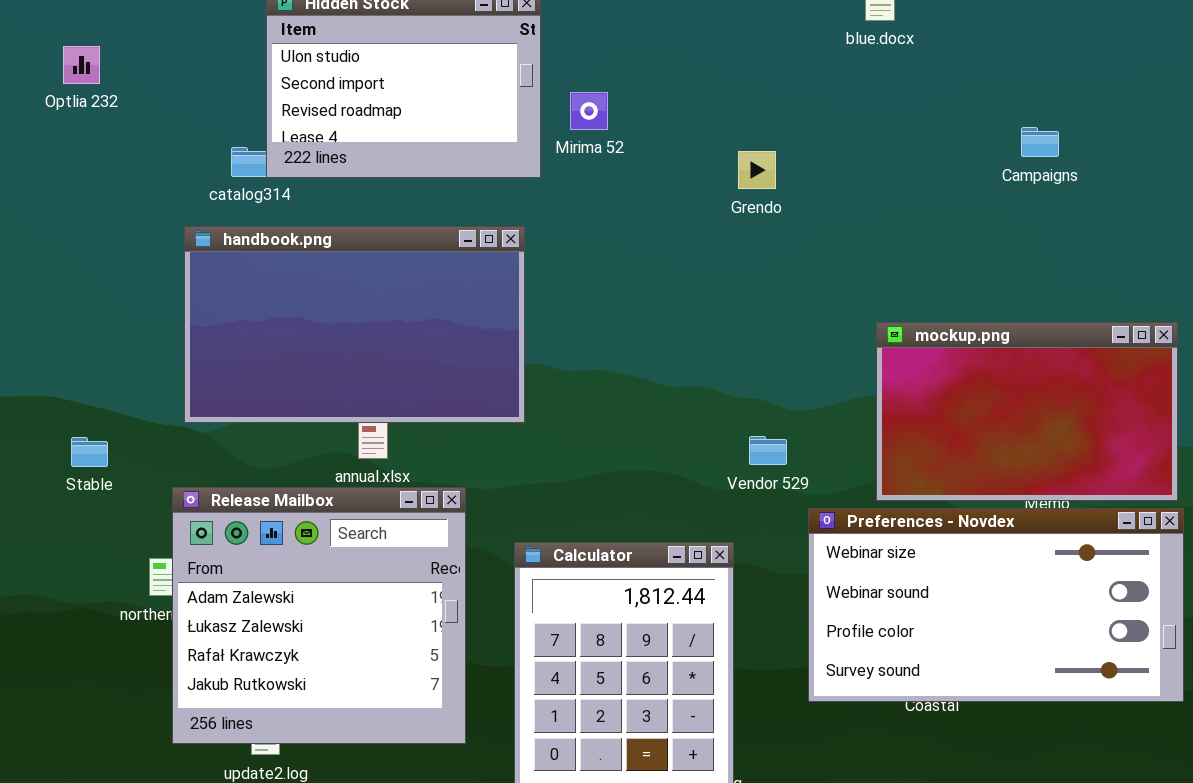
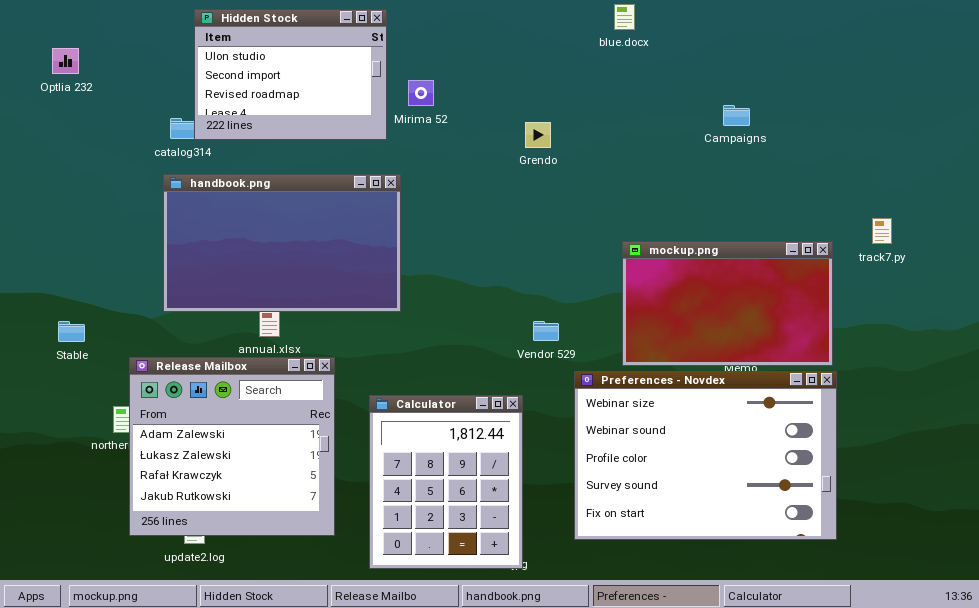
handbook.png: [184,226,525,423] -> [163,174,401,312], moved
Preferences - Novdex: [808,508,1184,702] -> [574,371,837,540], resized

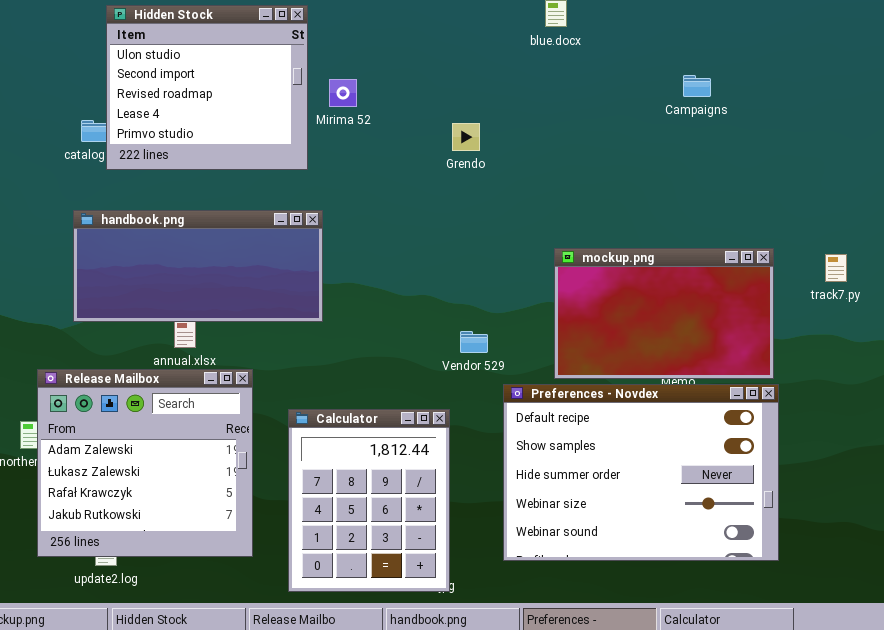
Hidden Stock: [194,9,387,140] -> [106,5,308,170], resized
Campaigns: [723,105,750,126] -> [683,75,711,97], moved
handbook.png: [163,174,401,312] -> [73,210,323,322], resized
track7.py: [872,218,892,244] -> [825,254,847,282], moved
Preferences - Novdex: [574,371,837,540] -> [503,384,779,561], scrolled up 3 rows

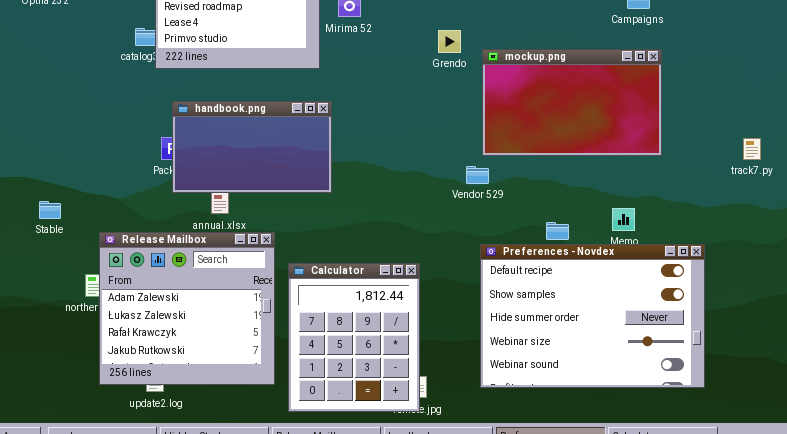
handbook.png: [73,210,323,322] -> [172,101,332,193], resized
mockup.png: [554,248,774,379] -> [482,49,662,156], moved
Vendor 529: [460,331,488,353] -> [466,166,489,184], moved
Calculator: [288,409,450,592] -> [288,263,420,412], moved

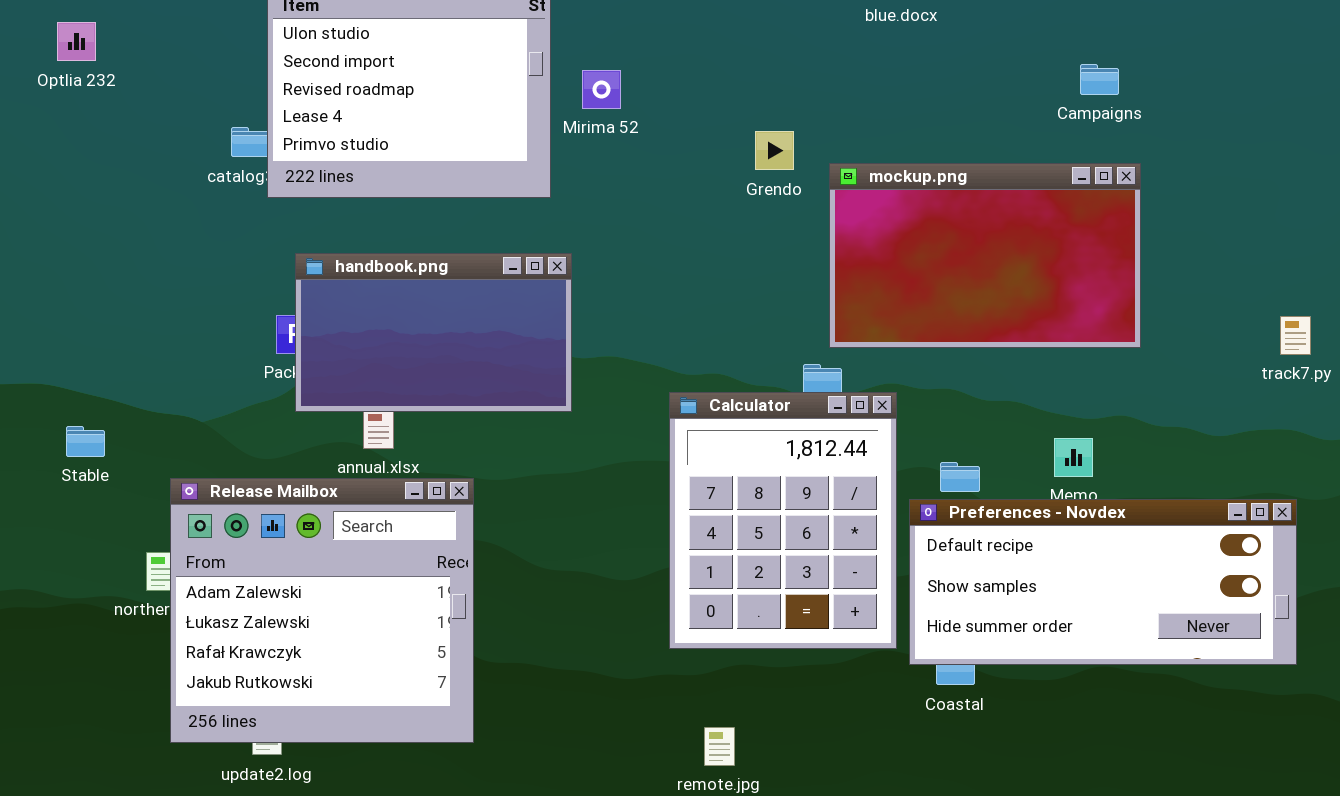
Preferences - Novdex: [480,244,705,388] -> [909,499,1297,665], moved, resized
Calculator: [288,263,420,412] -> [669,392,897,649], moved

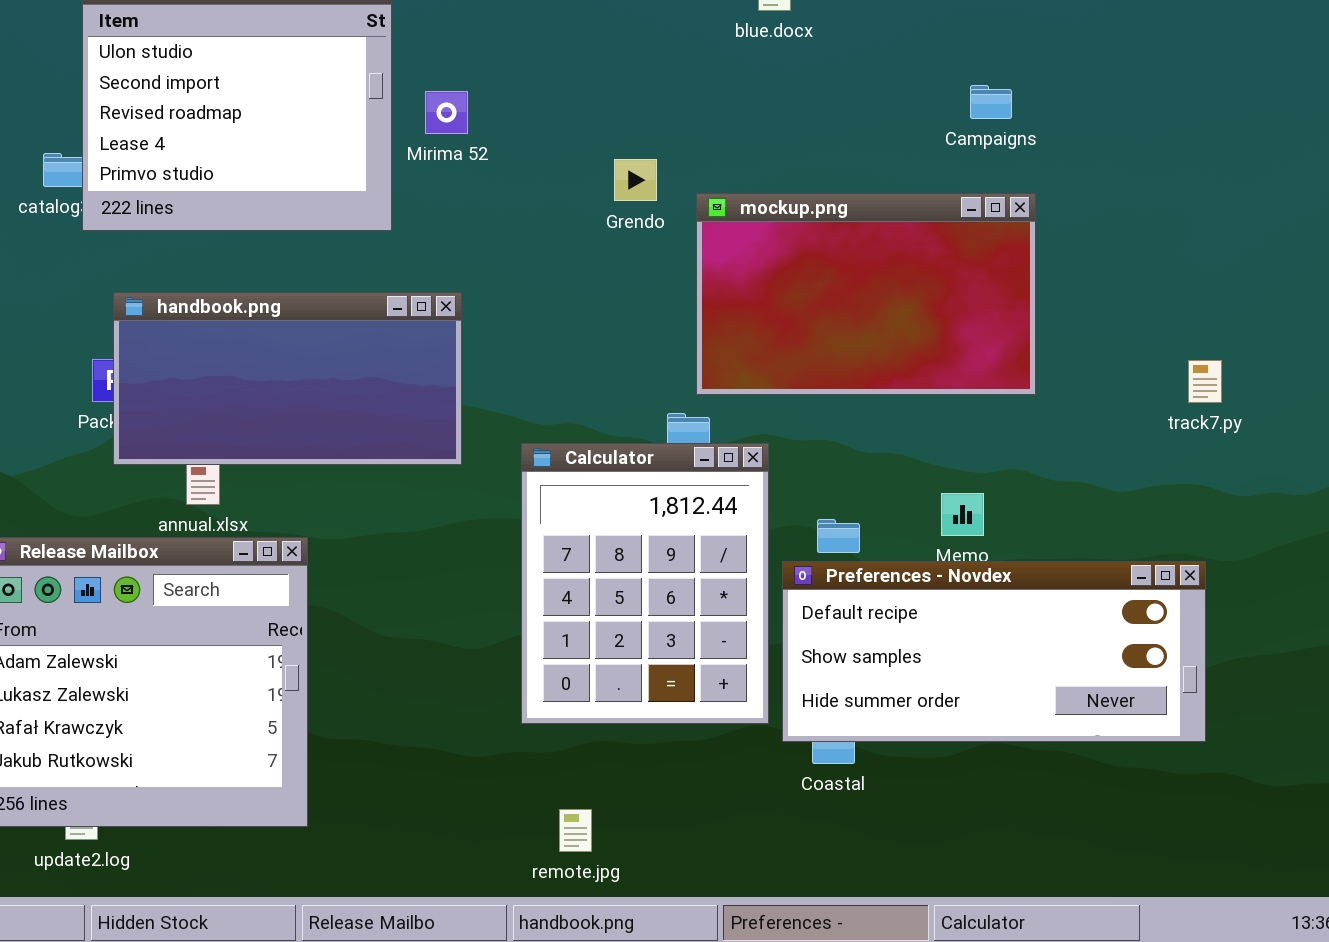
handbook.png: [295,253,572,412] -> [113,292,462,465], resized

